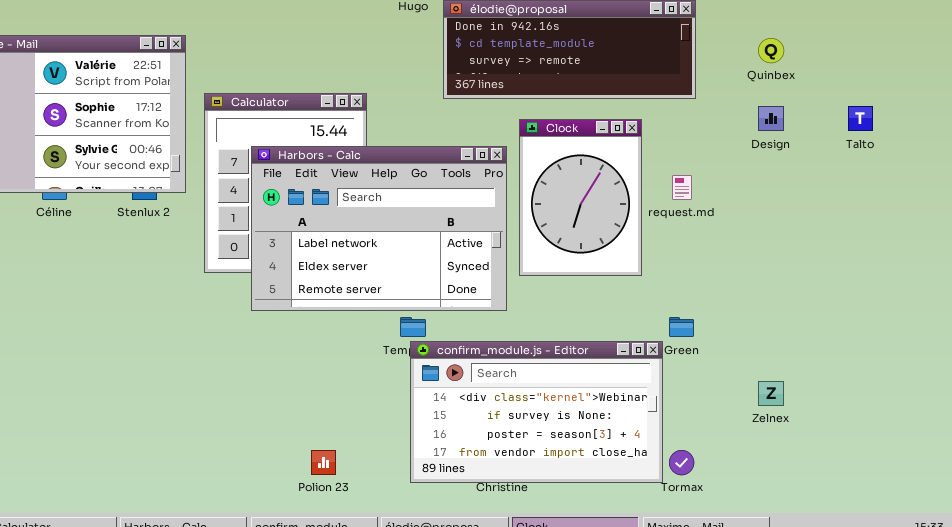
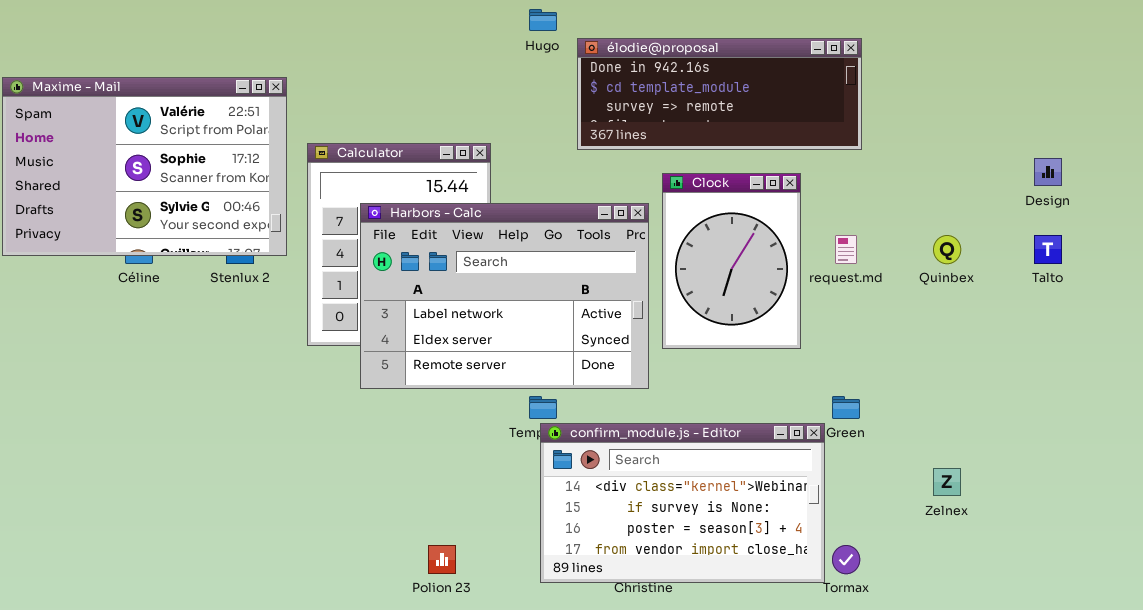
Quinbex: [758,38,784,63] -> [933,235,961,264], moved
Design: [758,106,784,131] -> [1034,158,1062,186], moved
Talto: [848,106,873,131] -> [1034,235,1062,264], moved

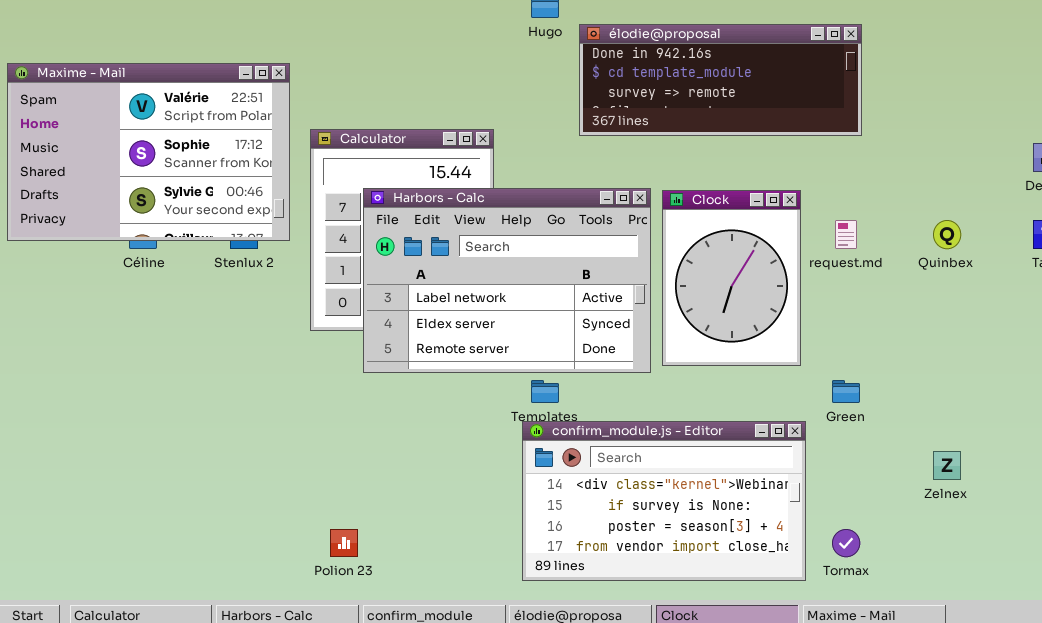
Clock: [662,173,801,349] -> [662,190,801,366], moved
confirm_module.js - Editor: [540,423,825,583] -> [522,421,806,581], moved
Polion 23: [428,545,456,574] -> [330,529,358,557], moved

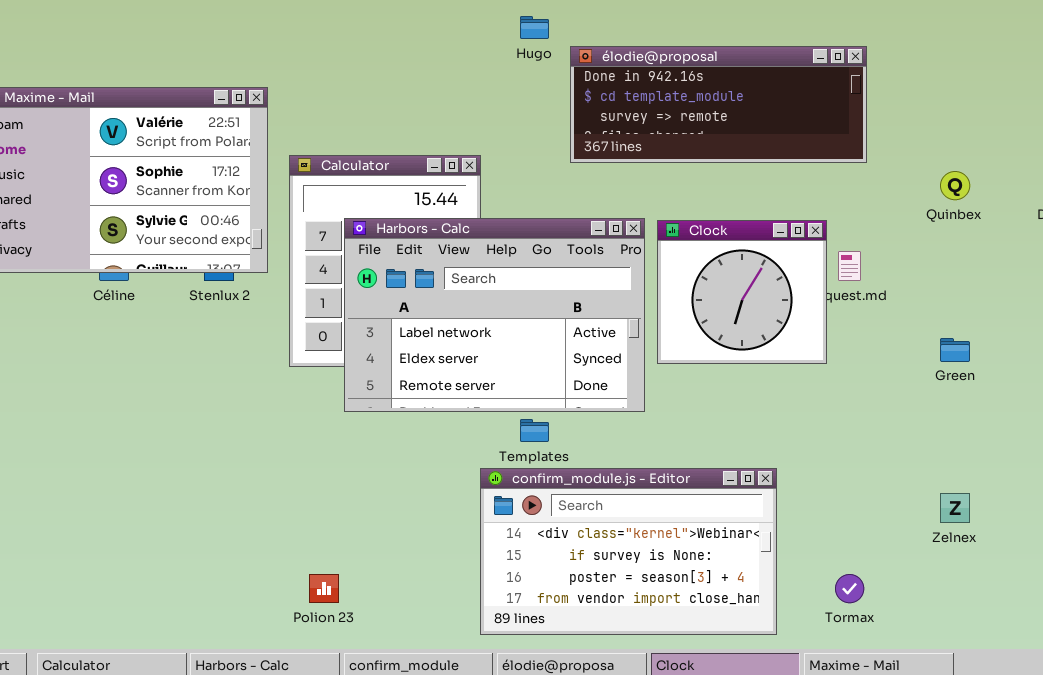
Clock: [662,190,801,366] -> [657,220,827,364], resized
Quinbex: [933,220,961,249] -> [940,171,970,200], moved
Green: [832,380,860,403] -> [940,338,970,362], moved
confirm_module.js - Editor: [522,421,806,581] -> [480,468,777,635], moved

